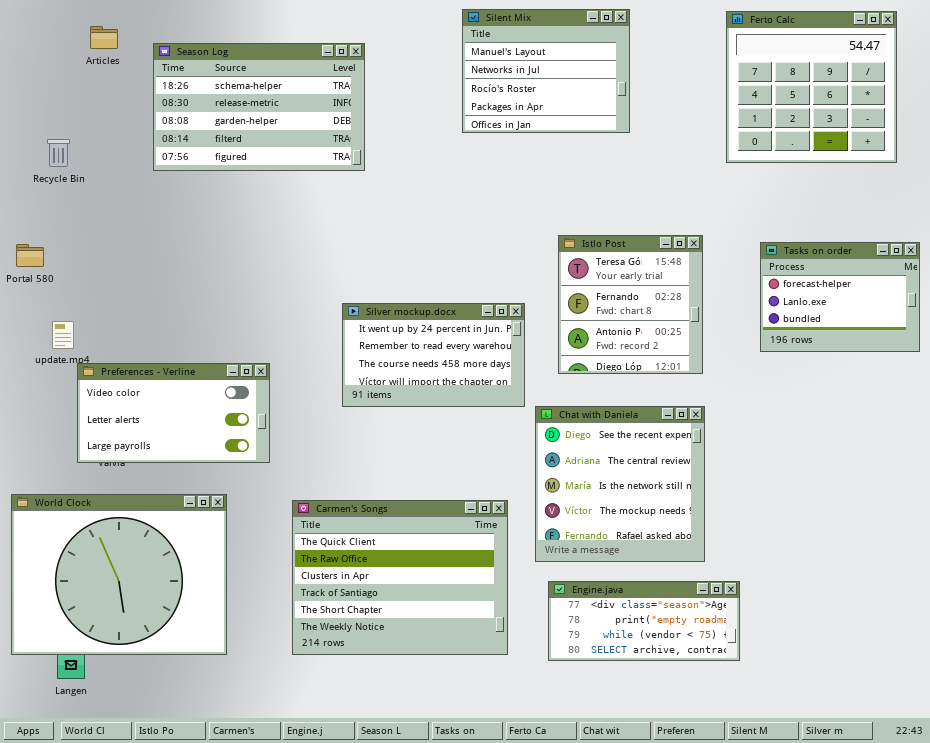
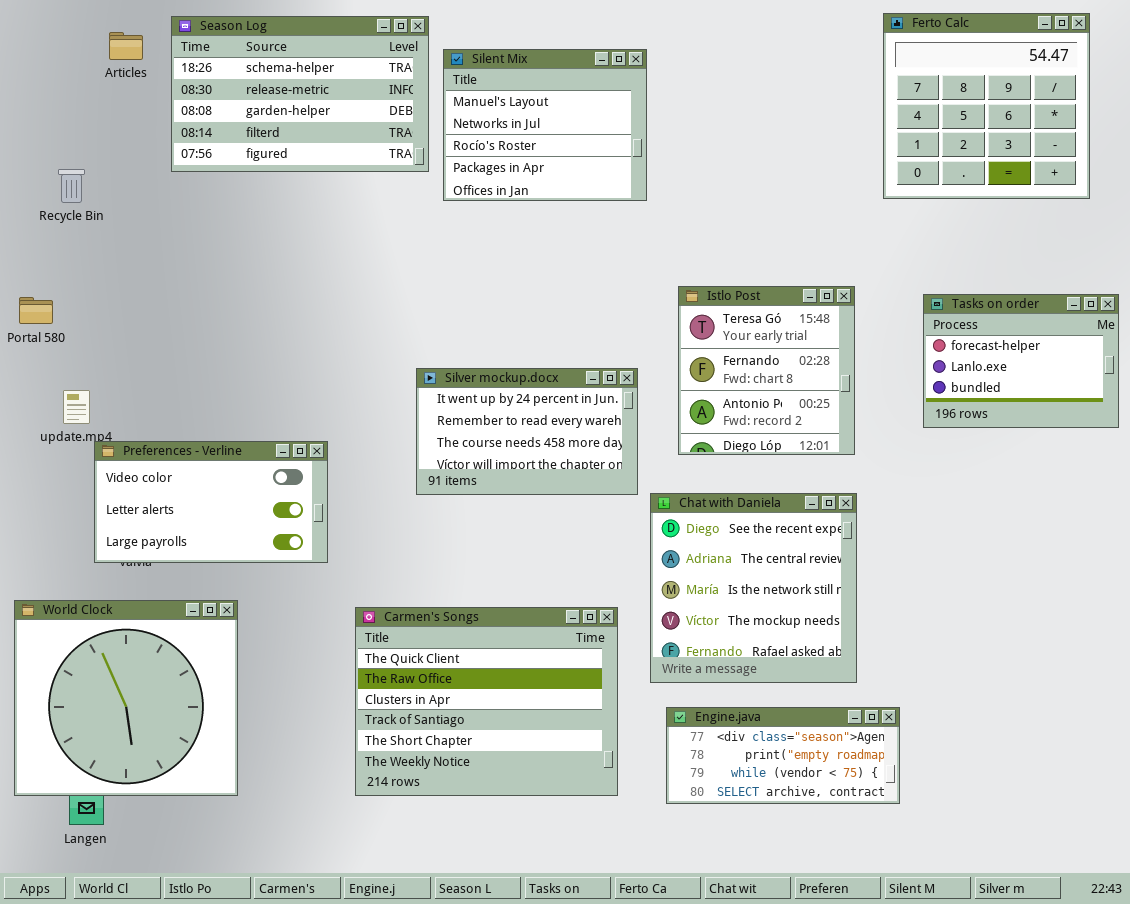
Silent Mix: [462,9,630,133] -> [443,49,647,201], moved
Season Log: [153,43,365,171] -> [171,16,429,172], moved
World Clock: [11,494,227,655] -> [14,600,238,796], resized

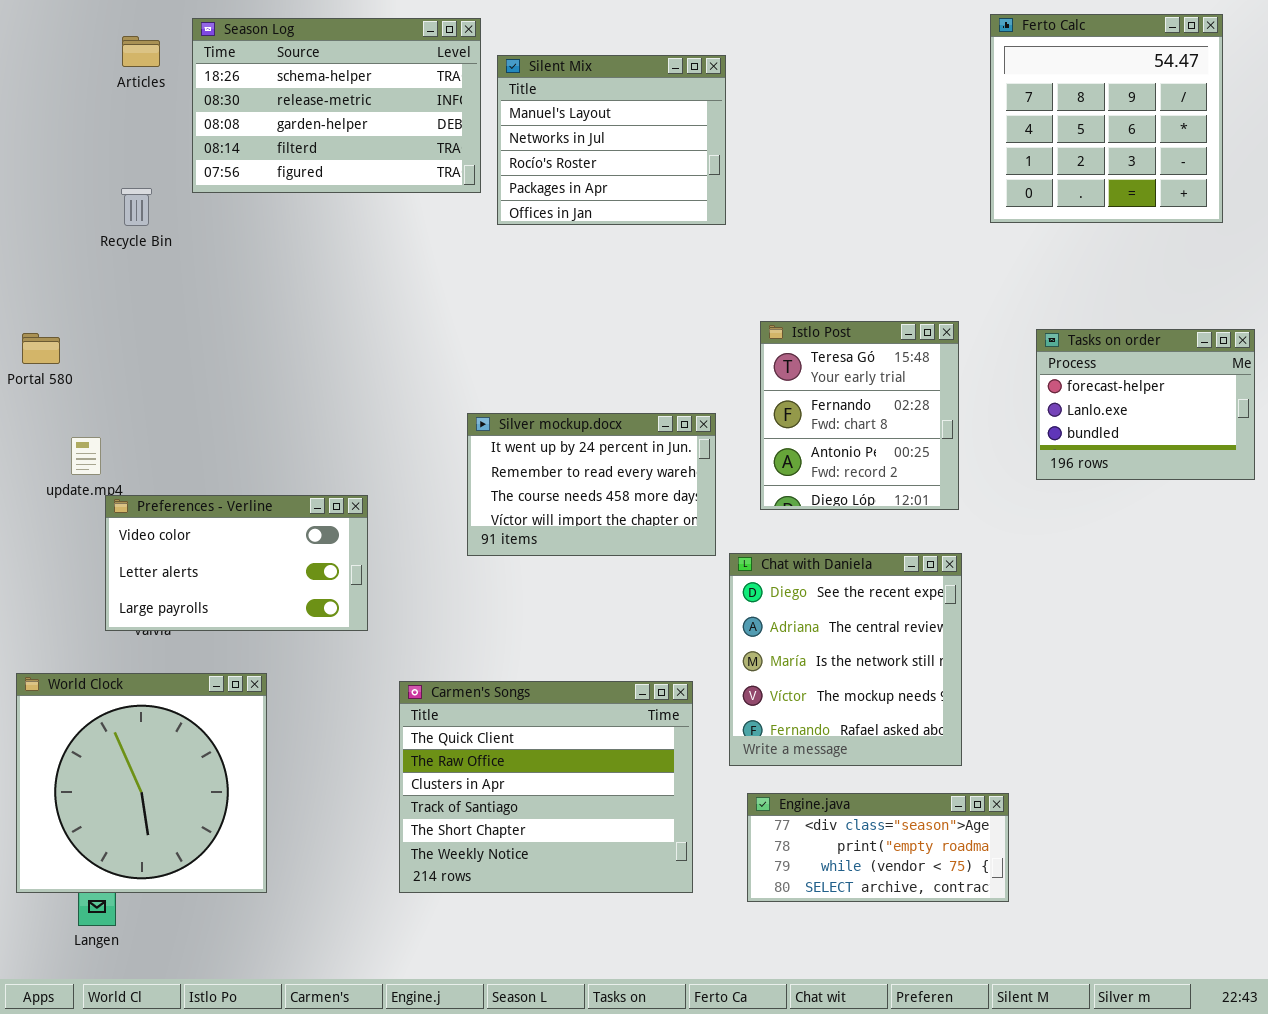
Recycle Bin: [58,169,85,203] -> [121,188,152,226], moved

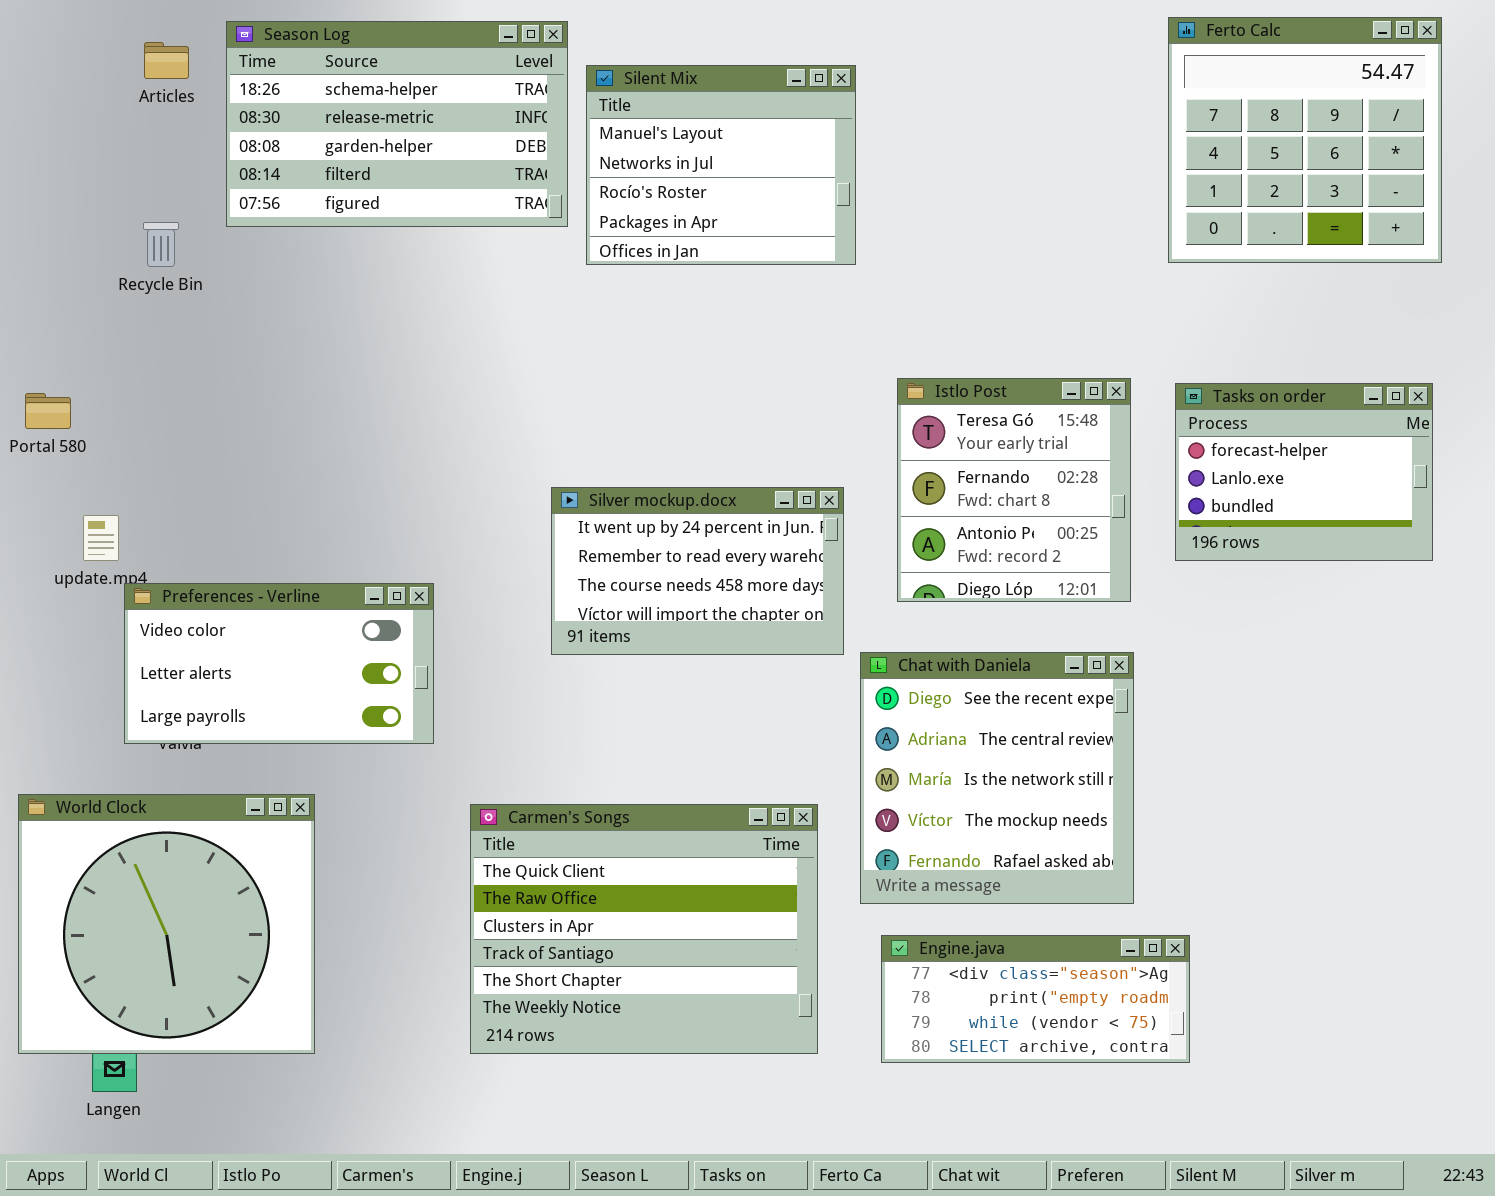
Tasks on order: [1036,329,1255,480] -> [1175,383,1433,561], moved

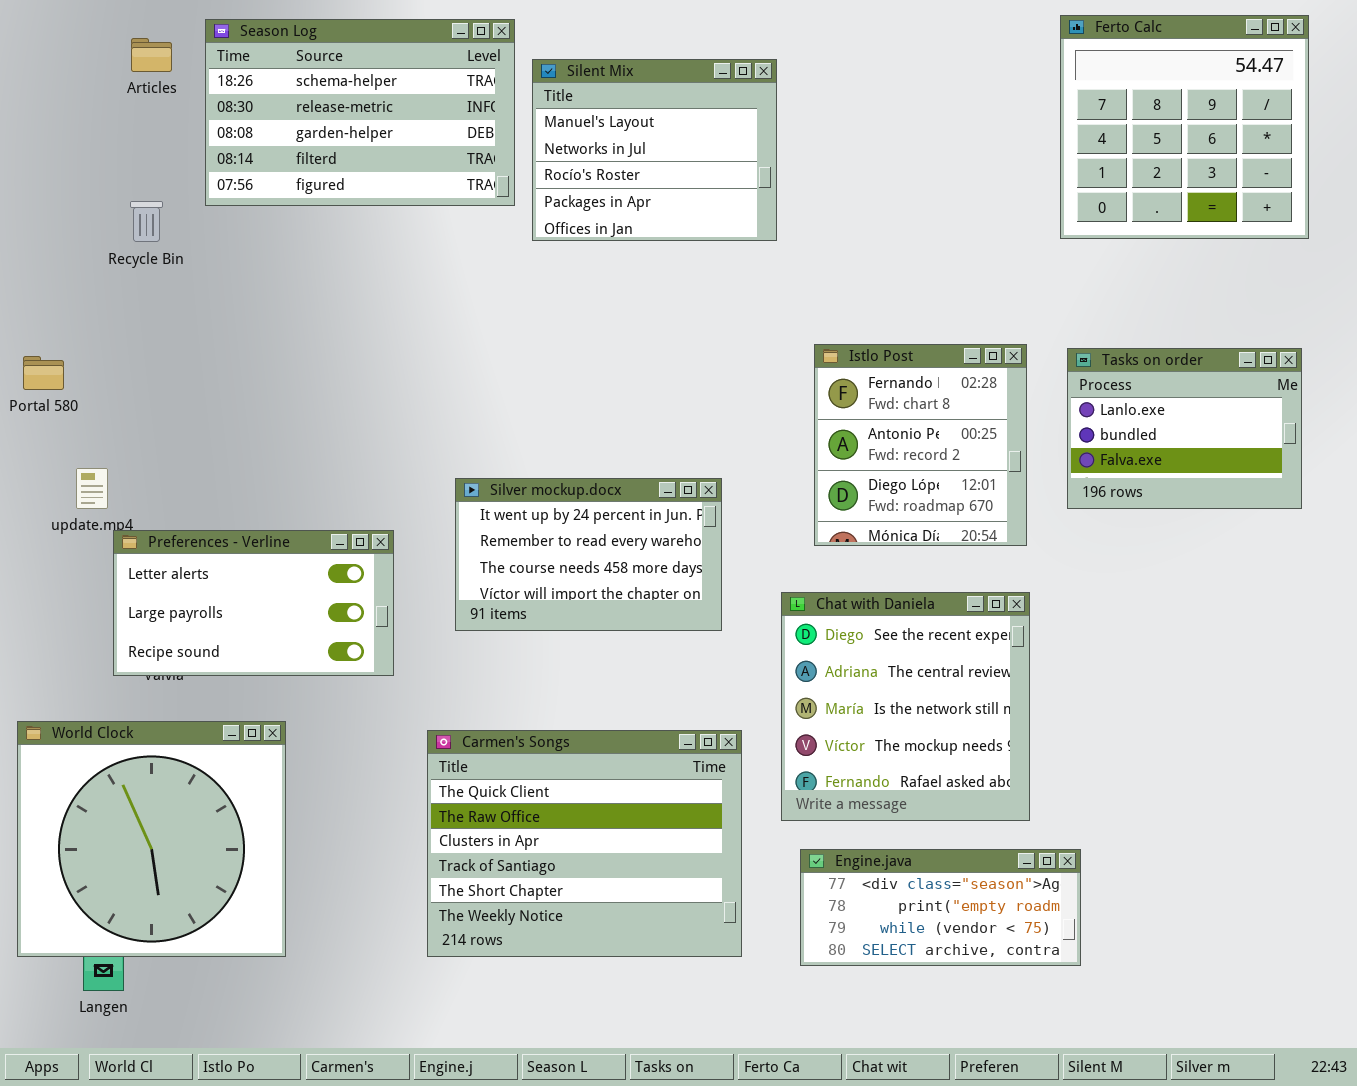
Istlo Post: [897,378,1131,602] -> [814,344,1027,546], scrolled down 1 row
Tasks on order: [1175,383,1433,561] -> [1067,348,1302,509], scrolled down 1 row
Silver mockup.docx: [551,487,844,655] -> [455,478,722,631], moved
Preferences - Verline: [124,583,434,744] -> [113,530,394,676], scrolled down 1 row

